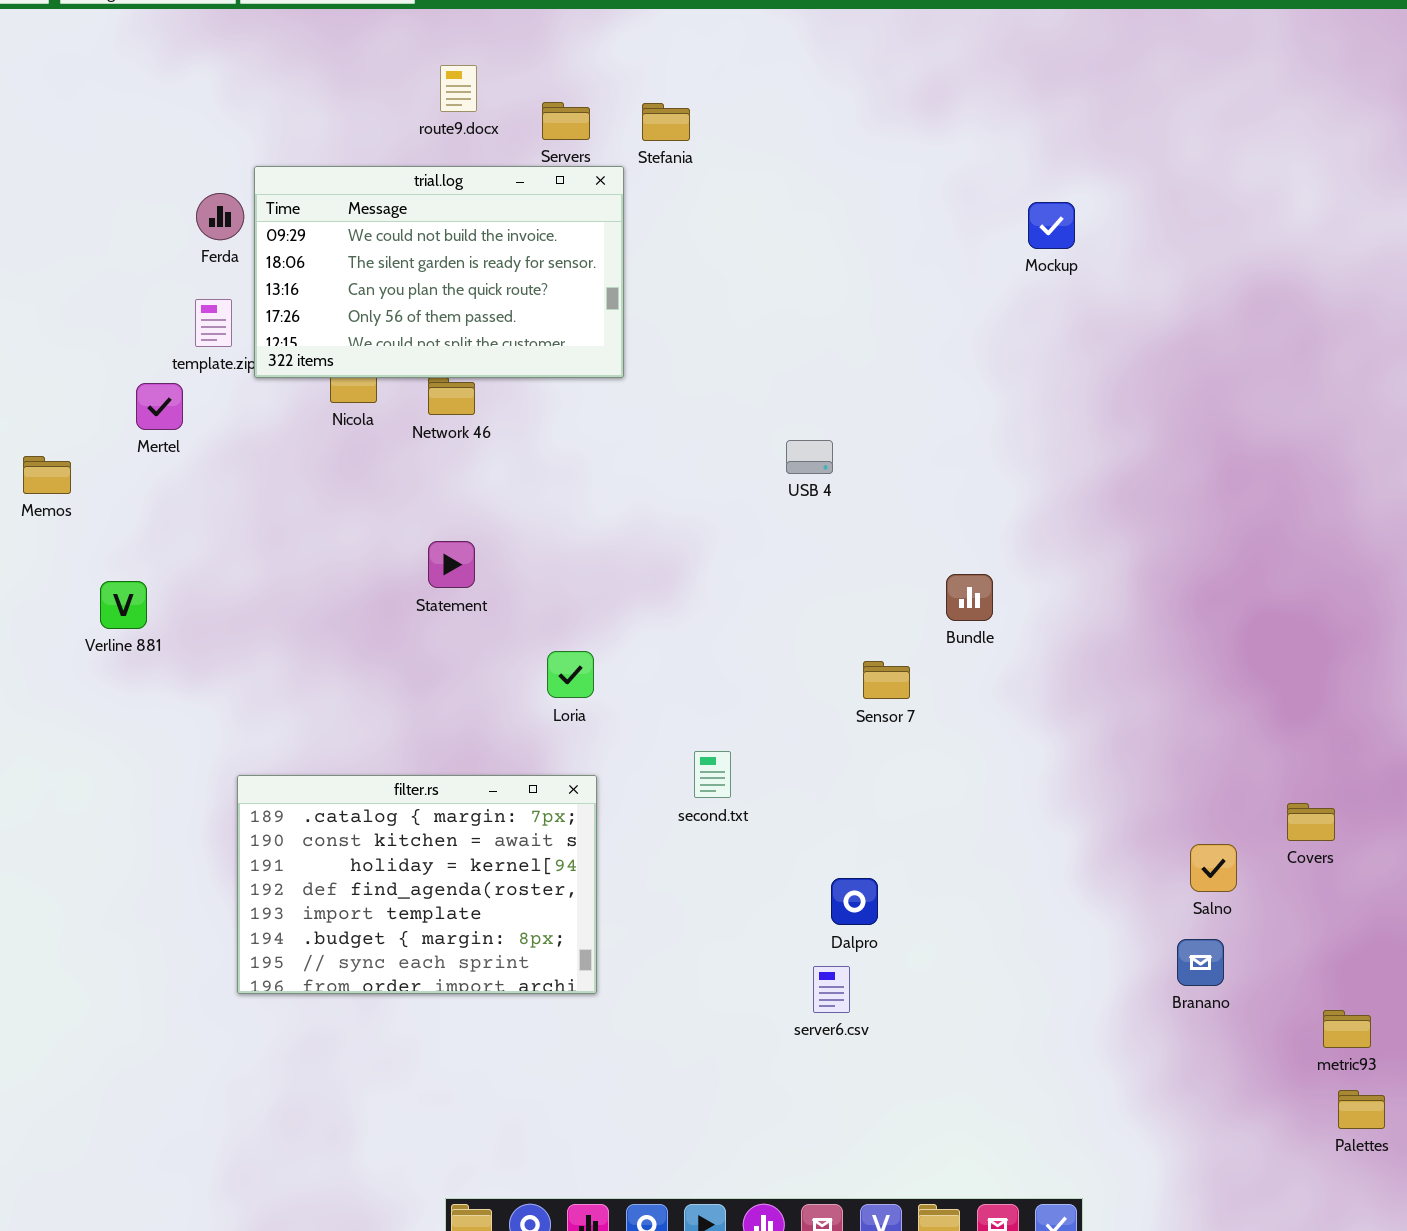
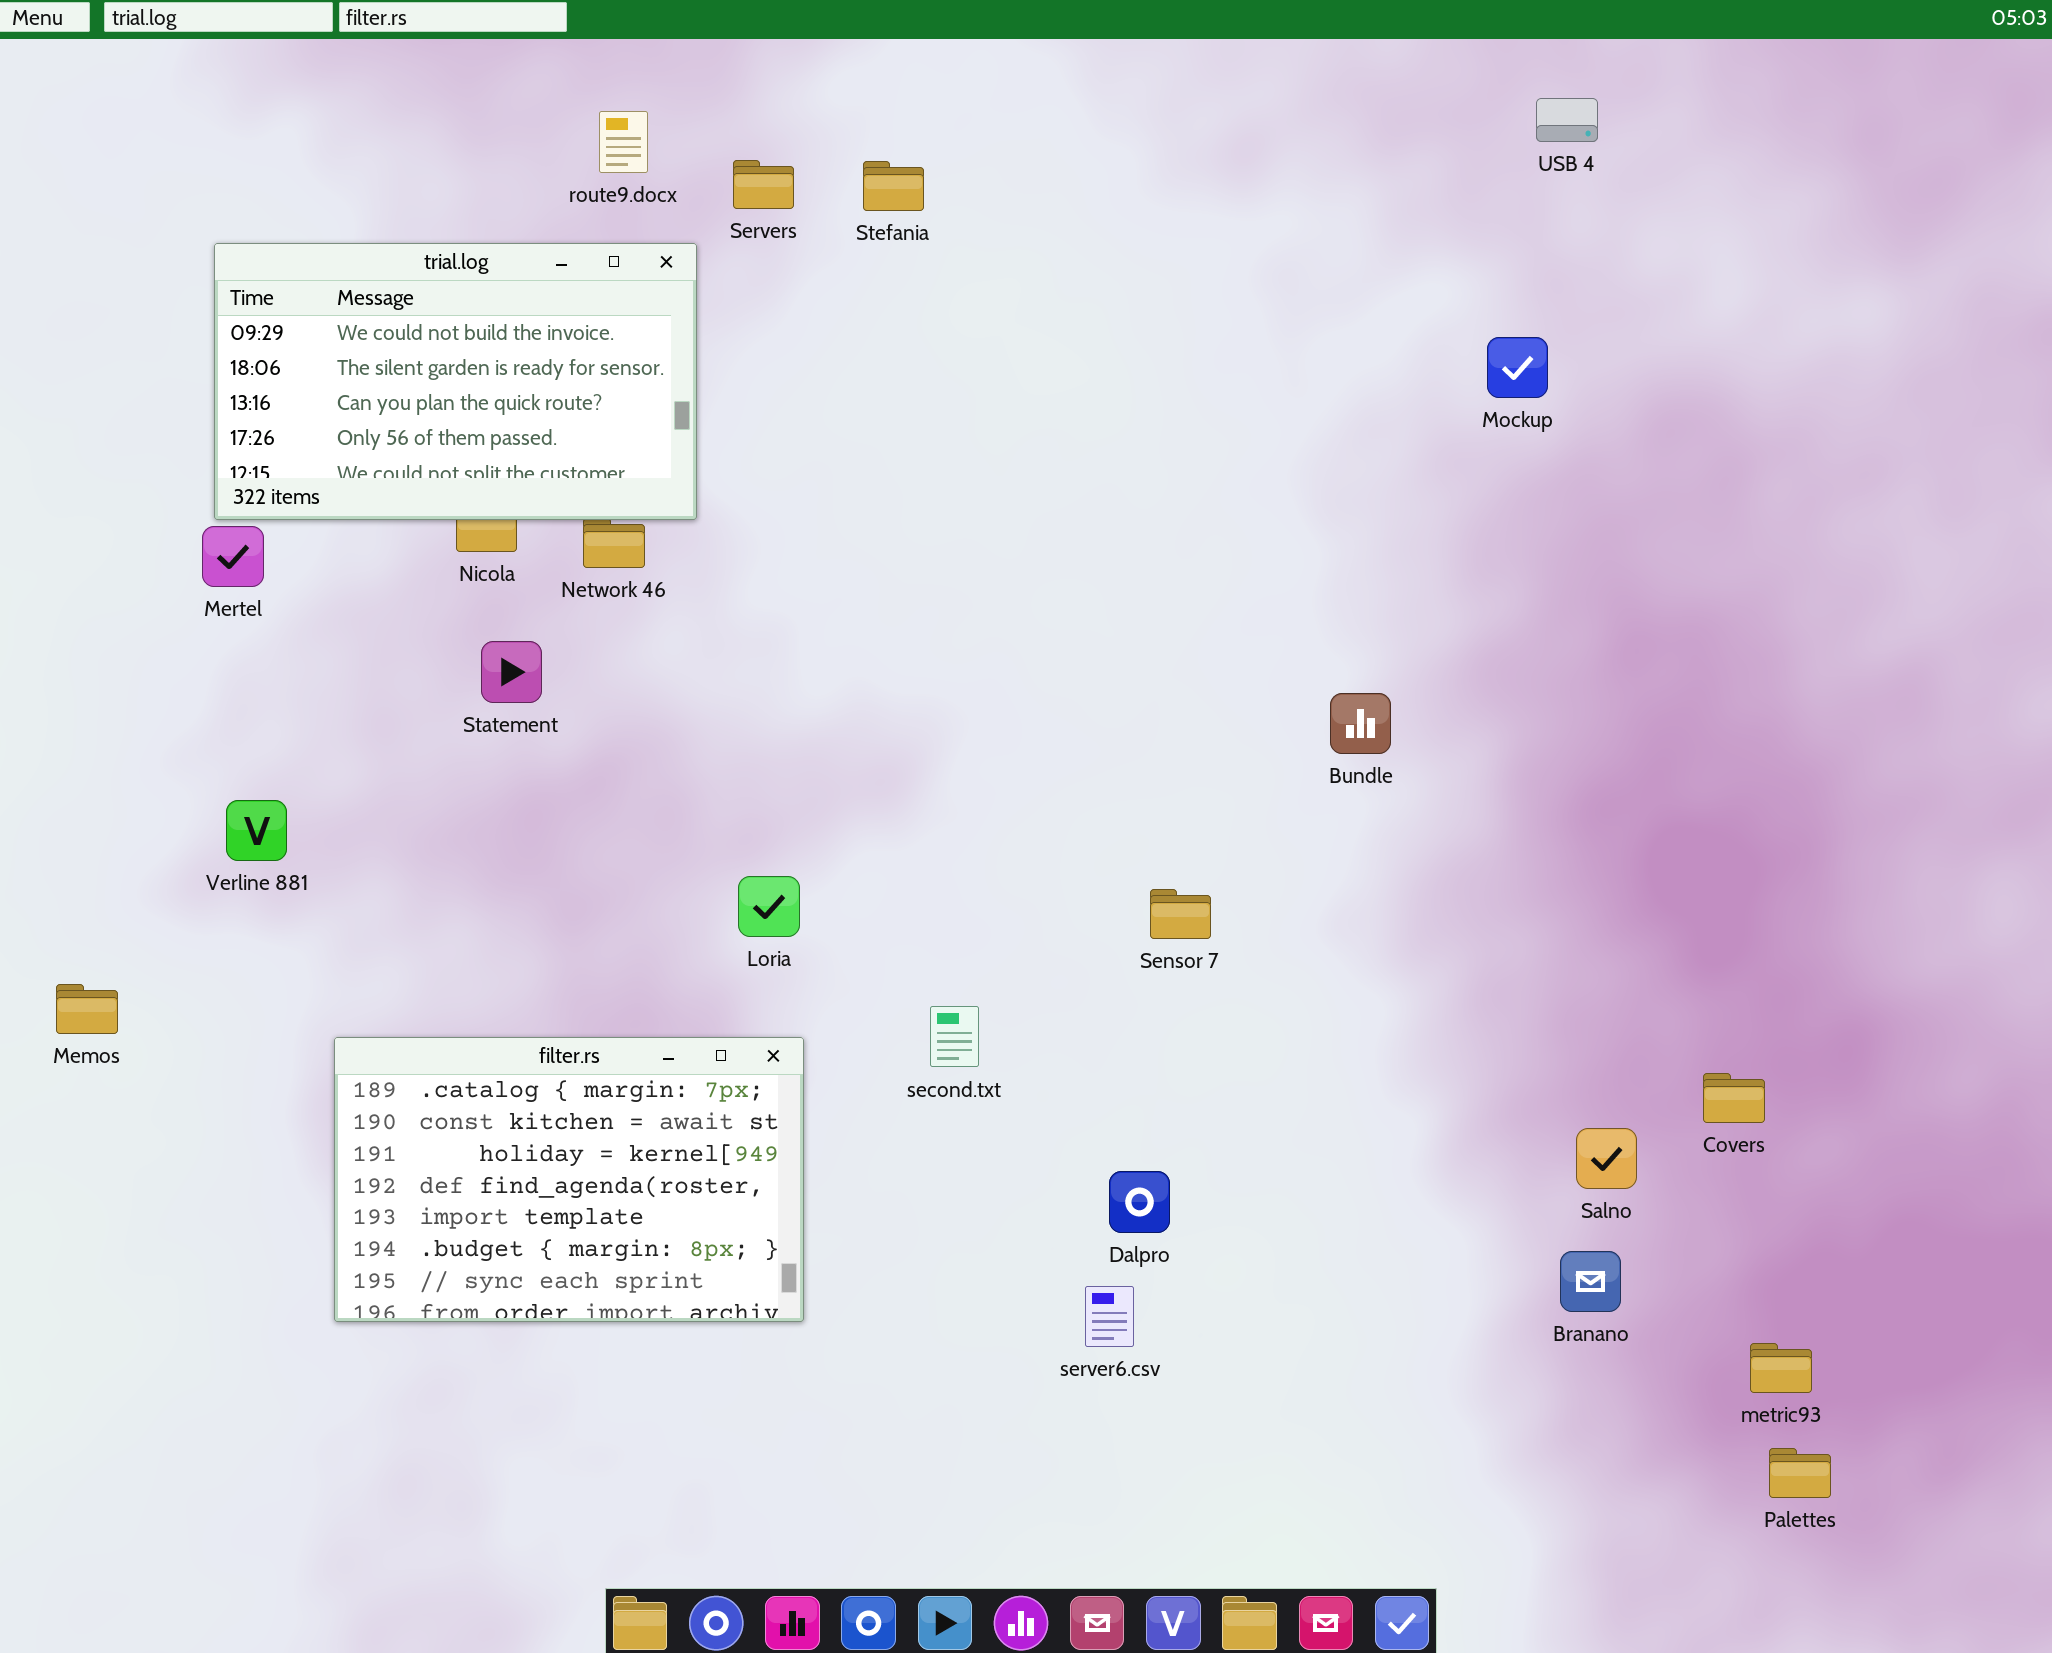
trial.log: [254,166,624,378] -> [214,243,697,520], moved
Mockup: [1028,202,1075,249] -> [1487,337,1548,398], moved
USB 4: [786,440,833,474] -> [1536,98,1598,142], moved
Memos: [23,456,71,494] -> [56,984,118,1034], moved
Statement: [428,541,475,588] -> [481,641,542,703], moved
Bundle: [946,574,993,621] -> [1330,693,1391,754], moved
Verline 881: [100,581,147,629] -> [226,800,287,861], moved

